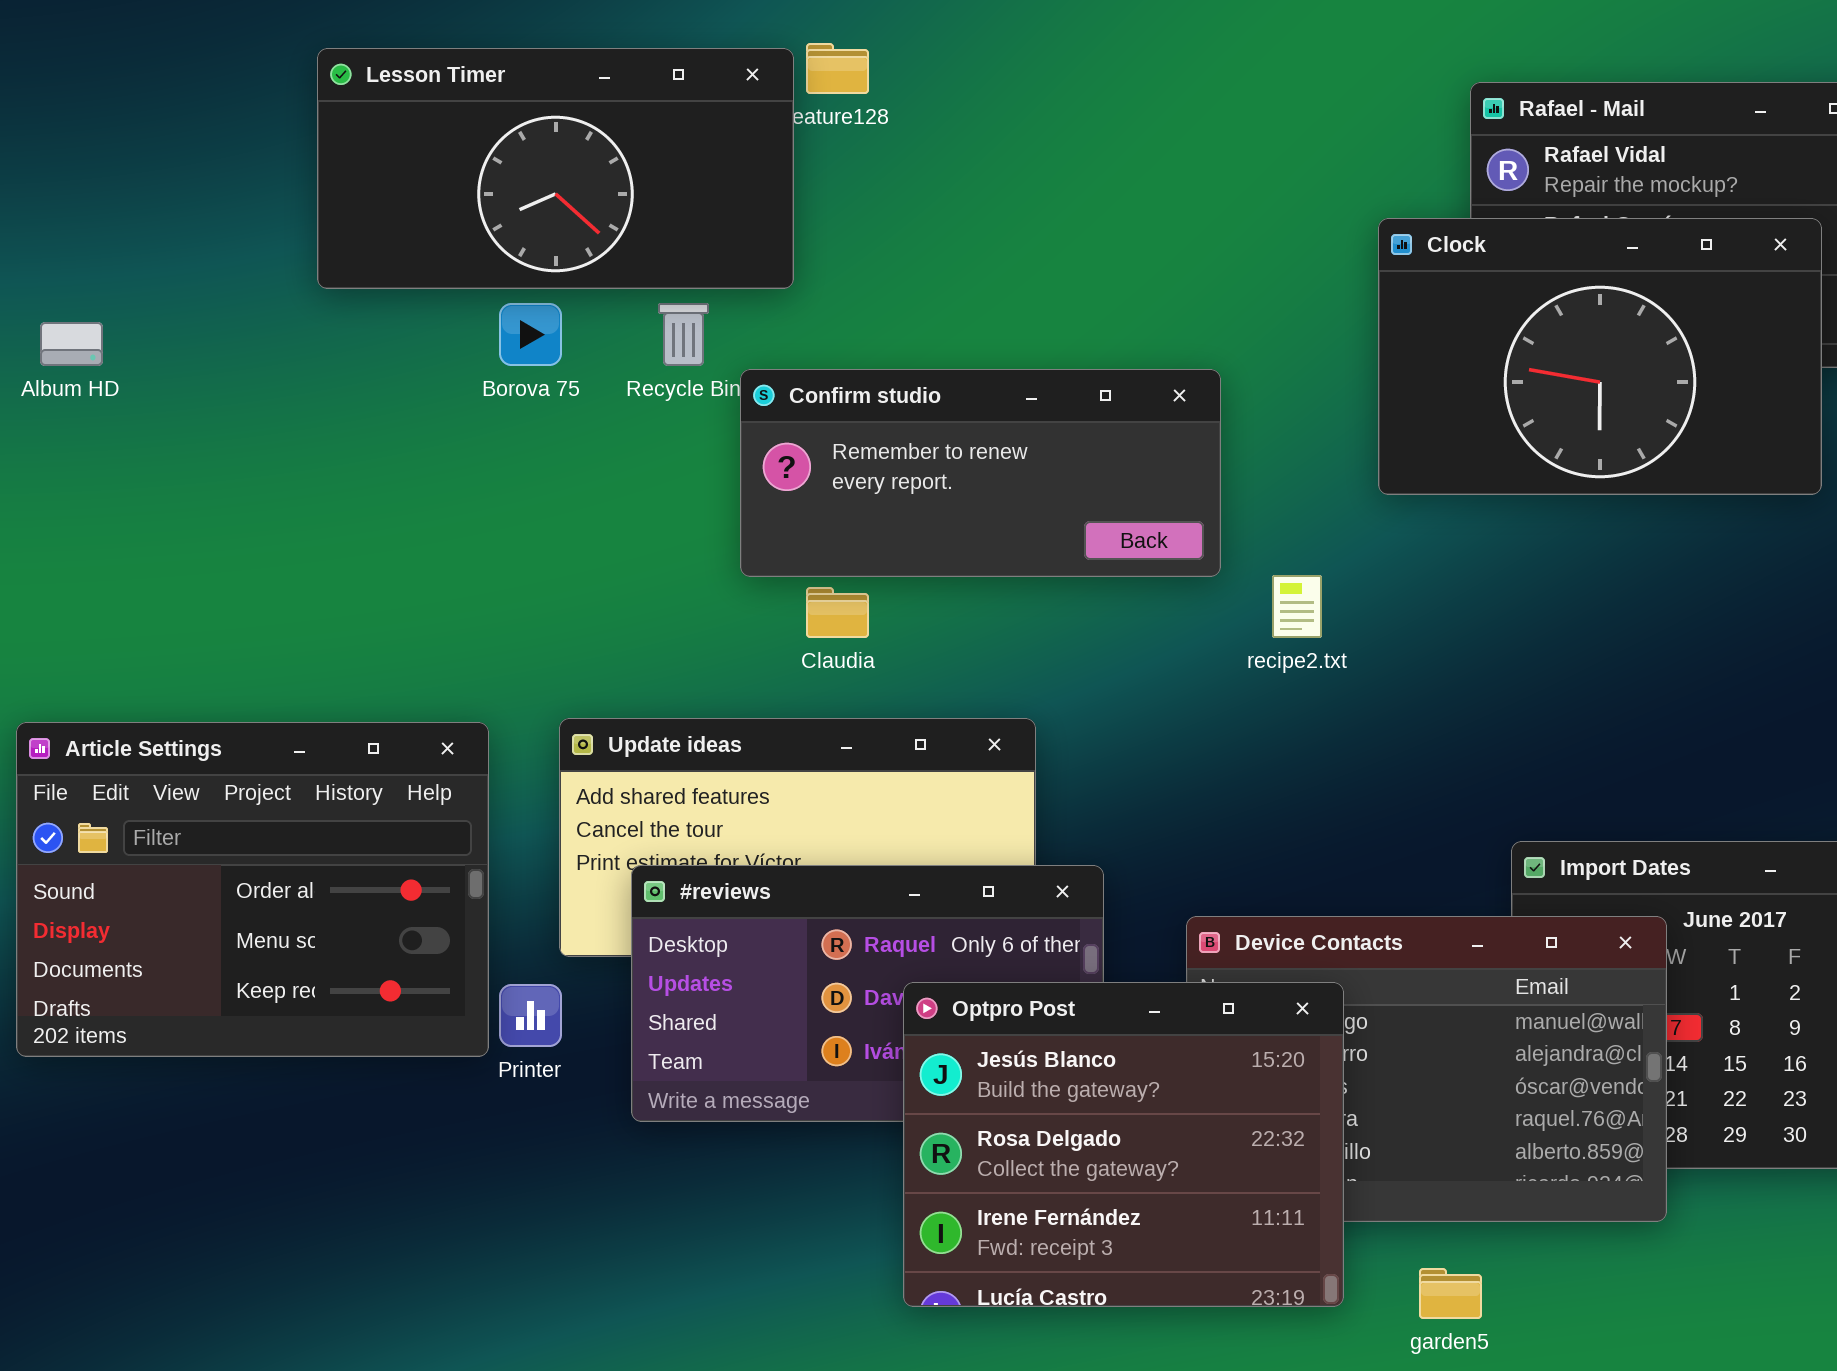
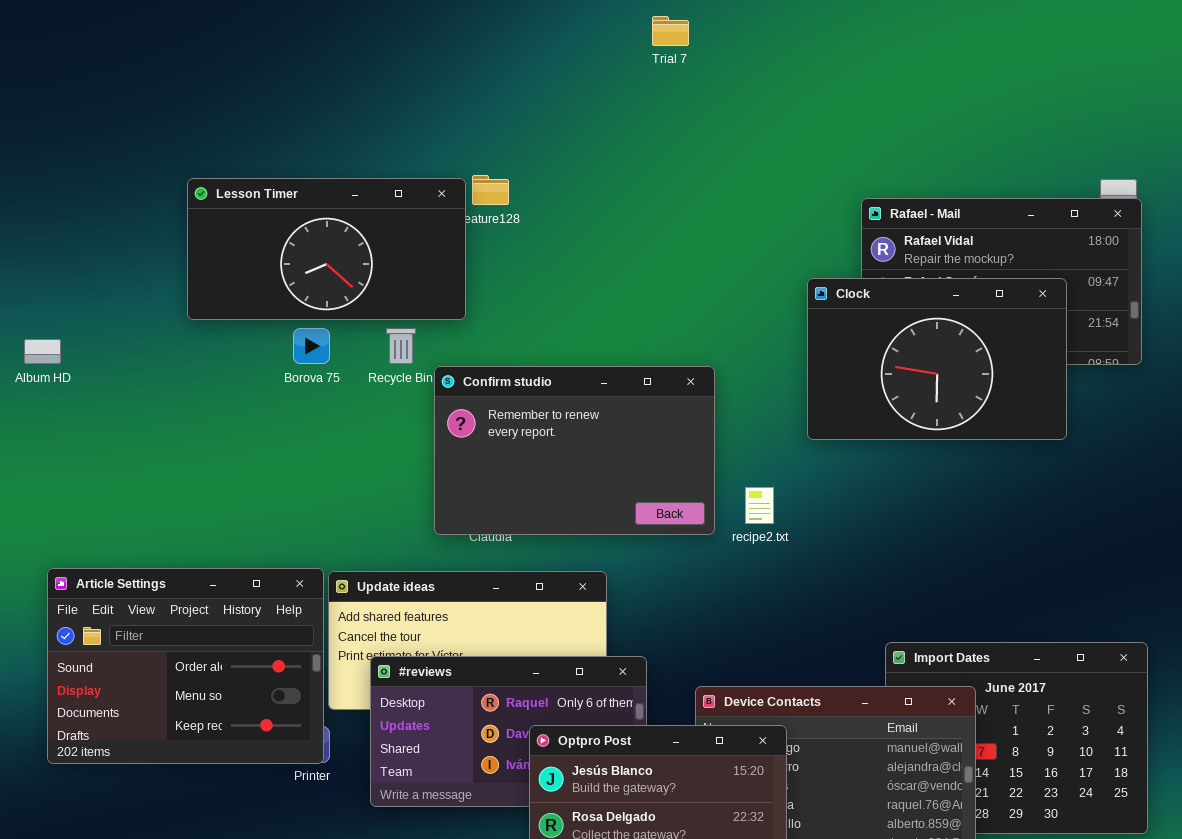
Confirm studio: [740,369,1221,577] -> [434,366,715,535], resized
Article Settings: [16,722,489,1057] -> [47,568,324,764], moved

